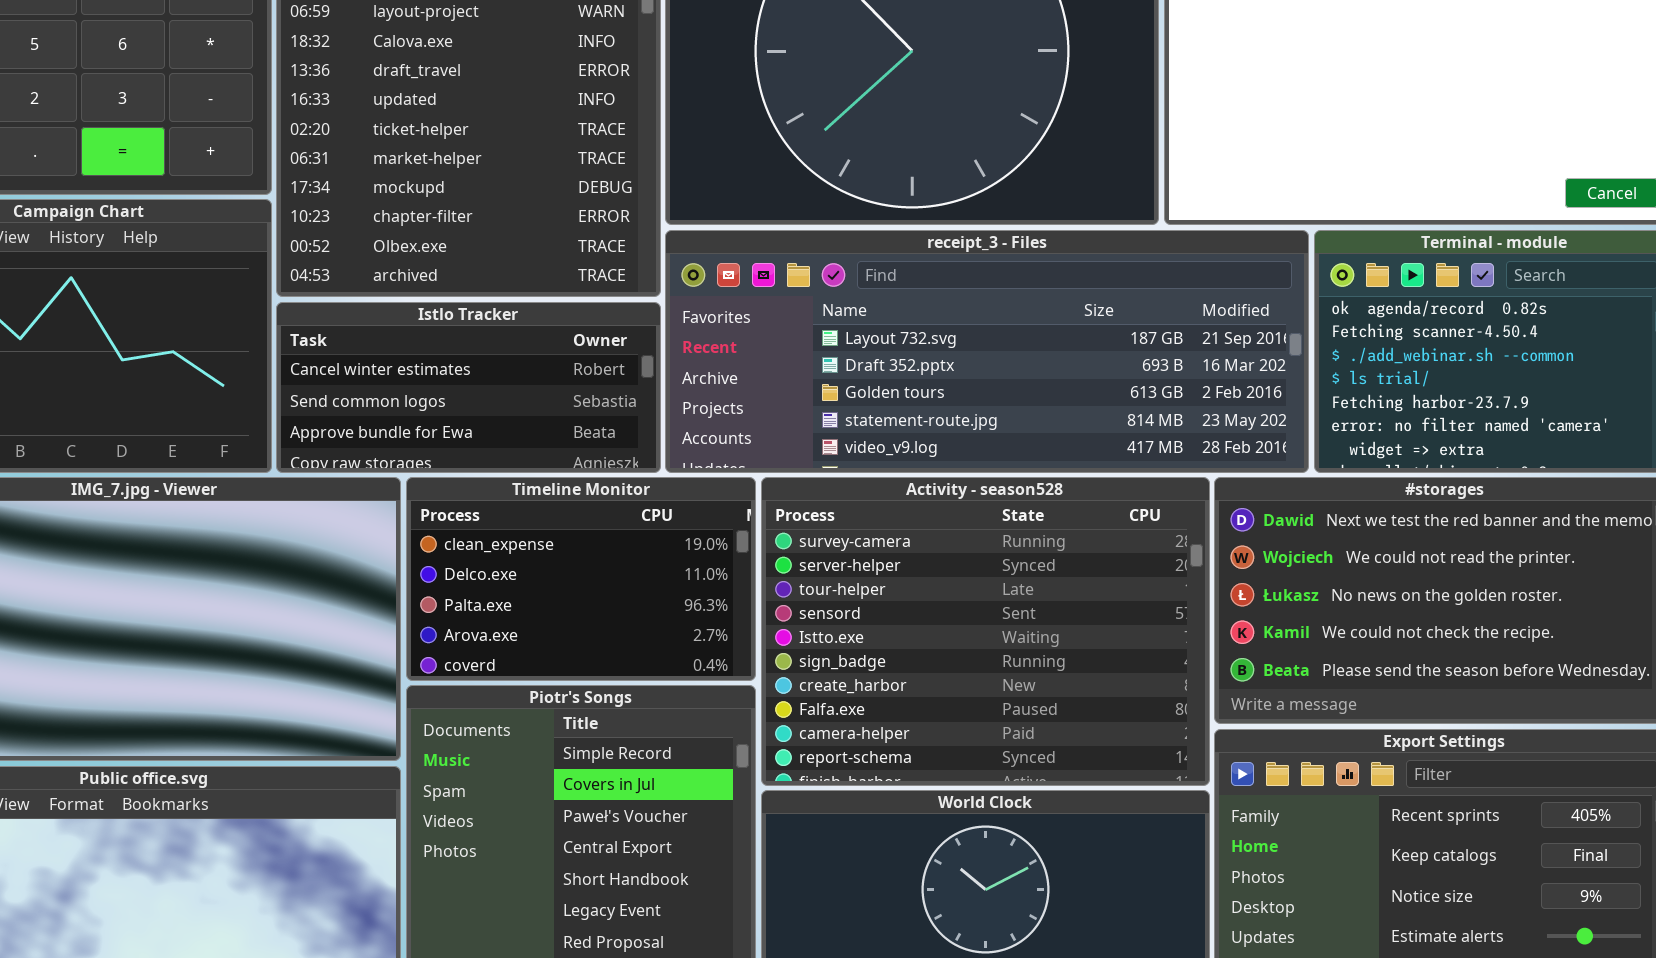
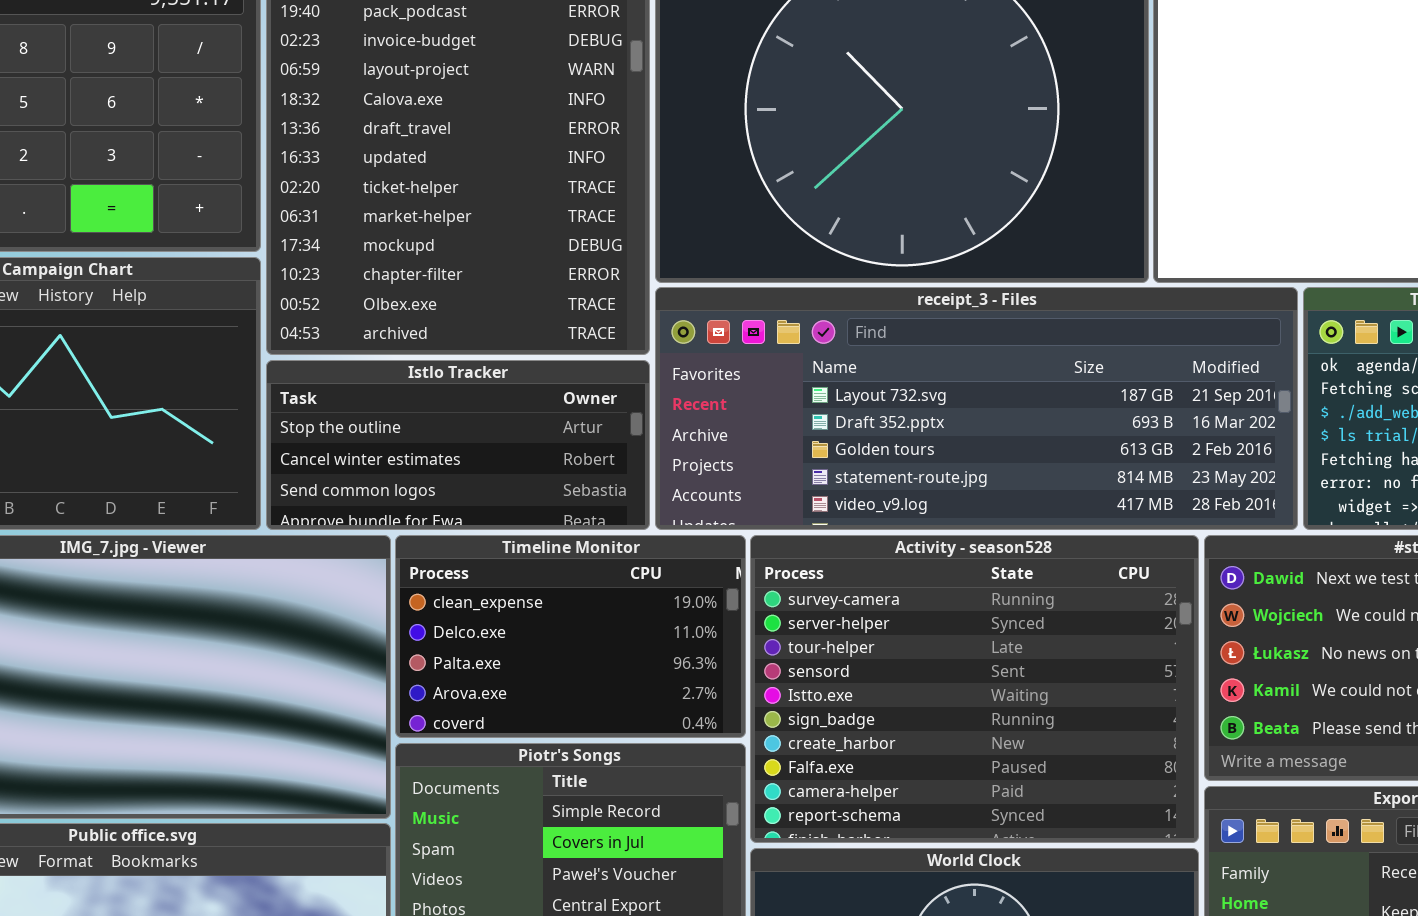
Istlo Tracker: [276,302,661,473] -> [266,360,650,530], scrolled up 1 row

